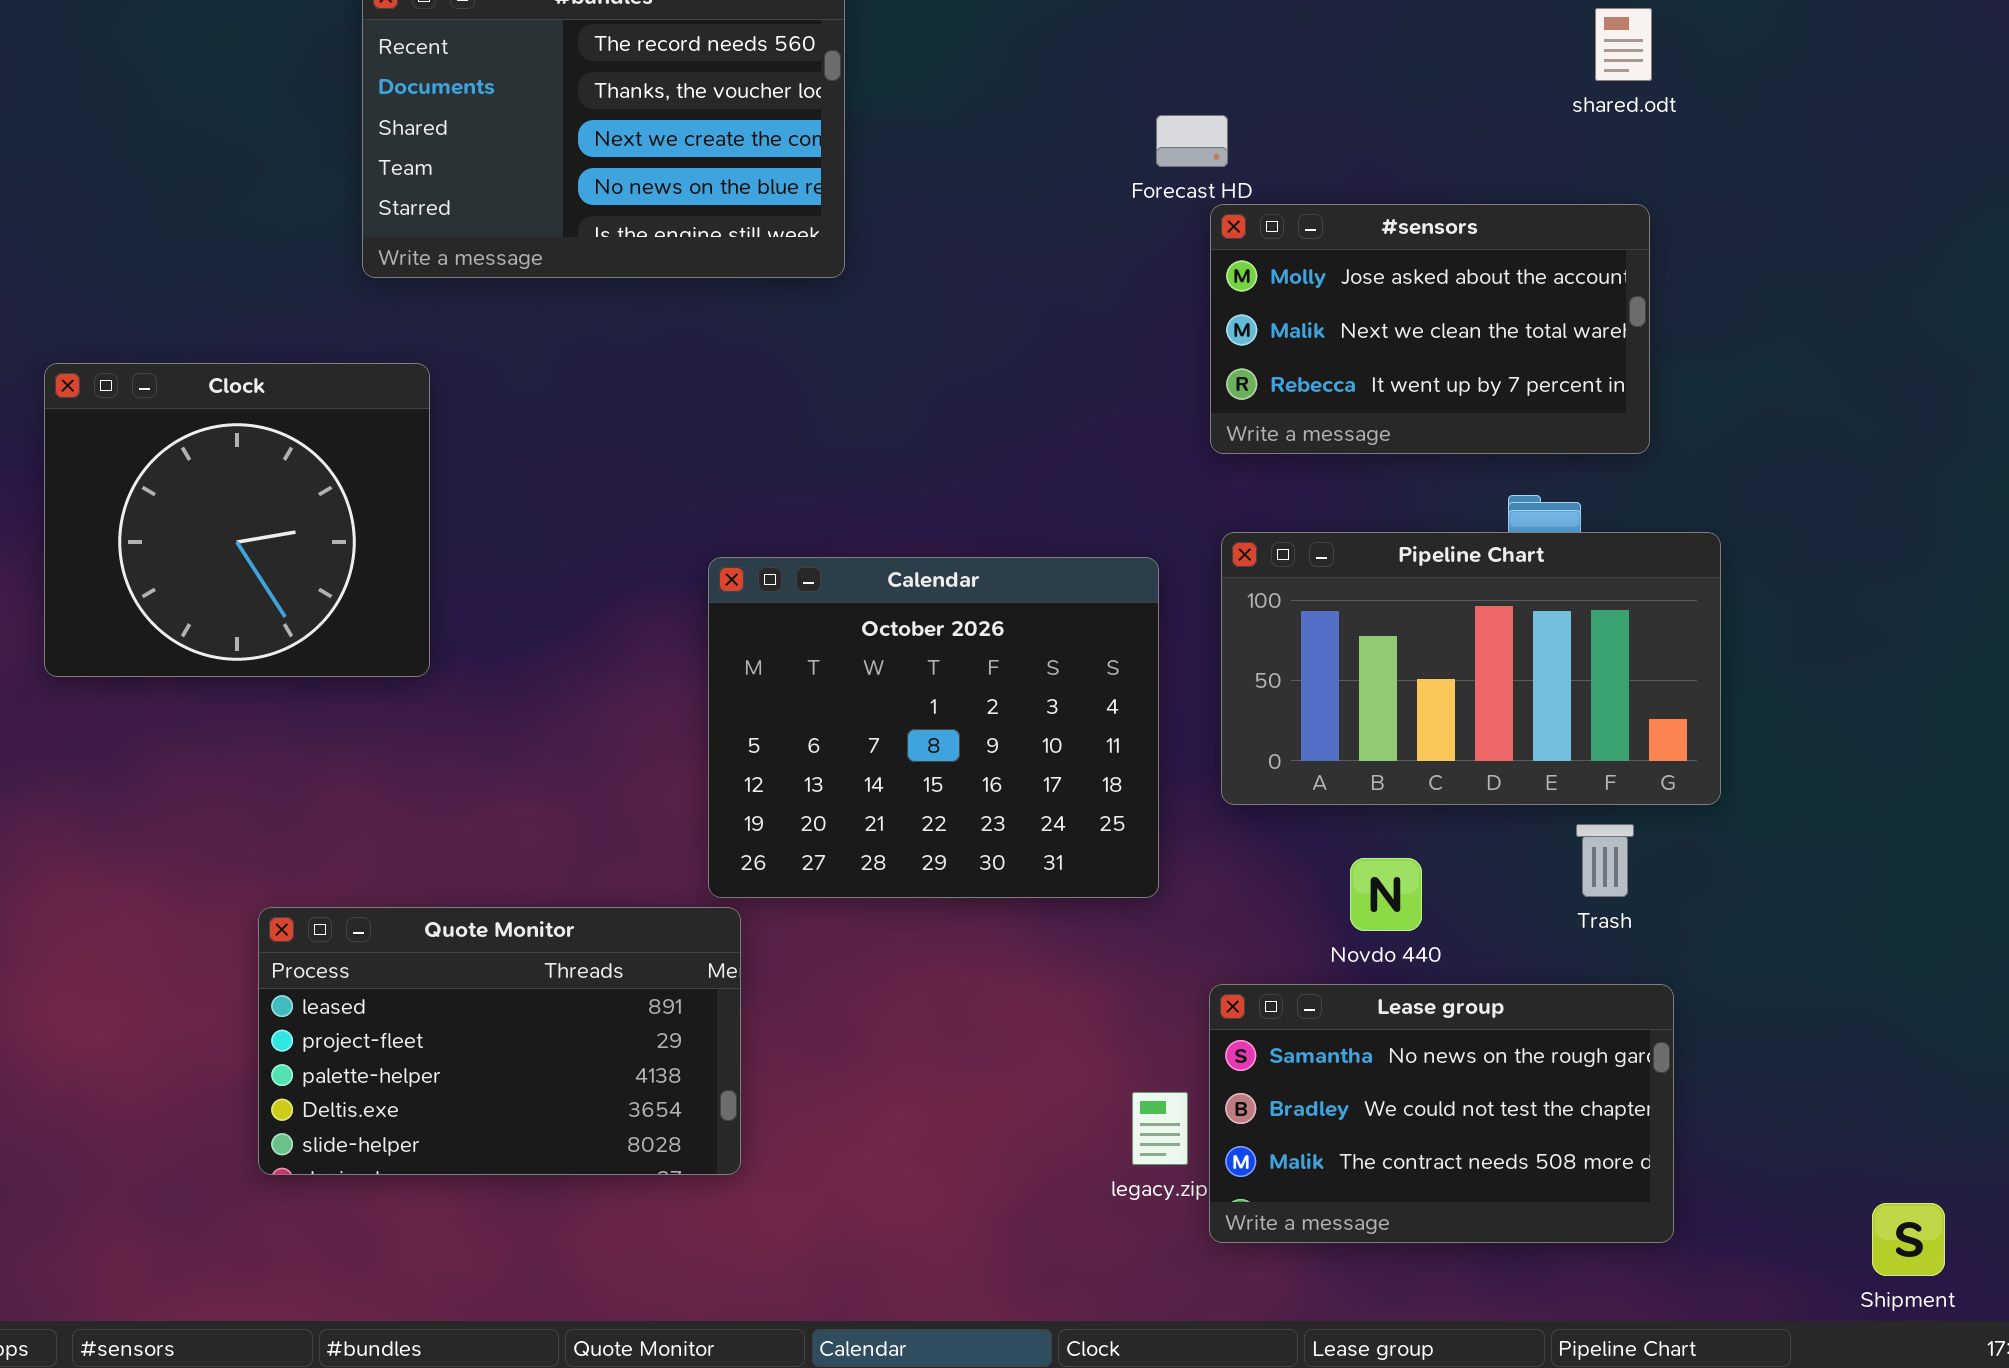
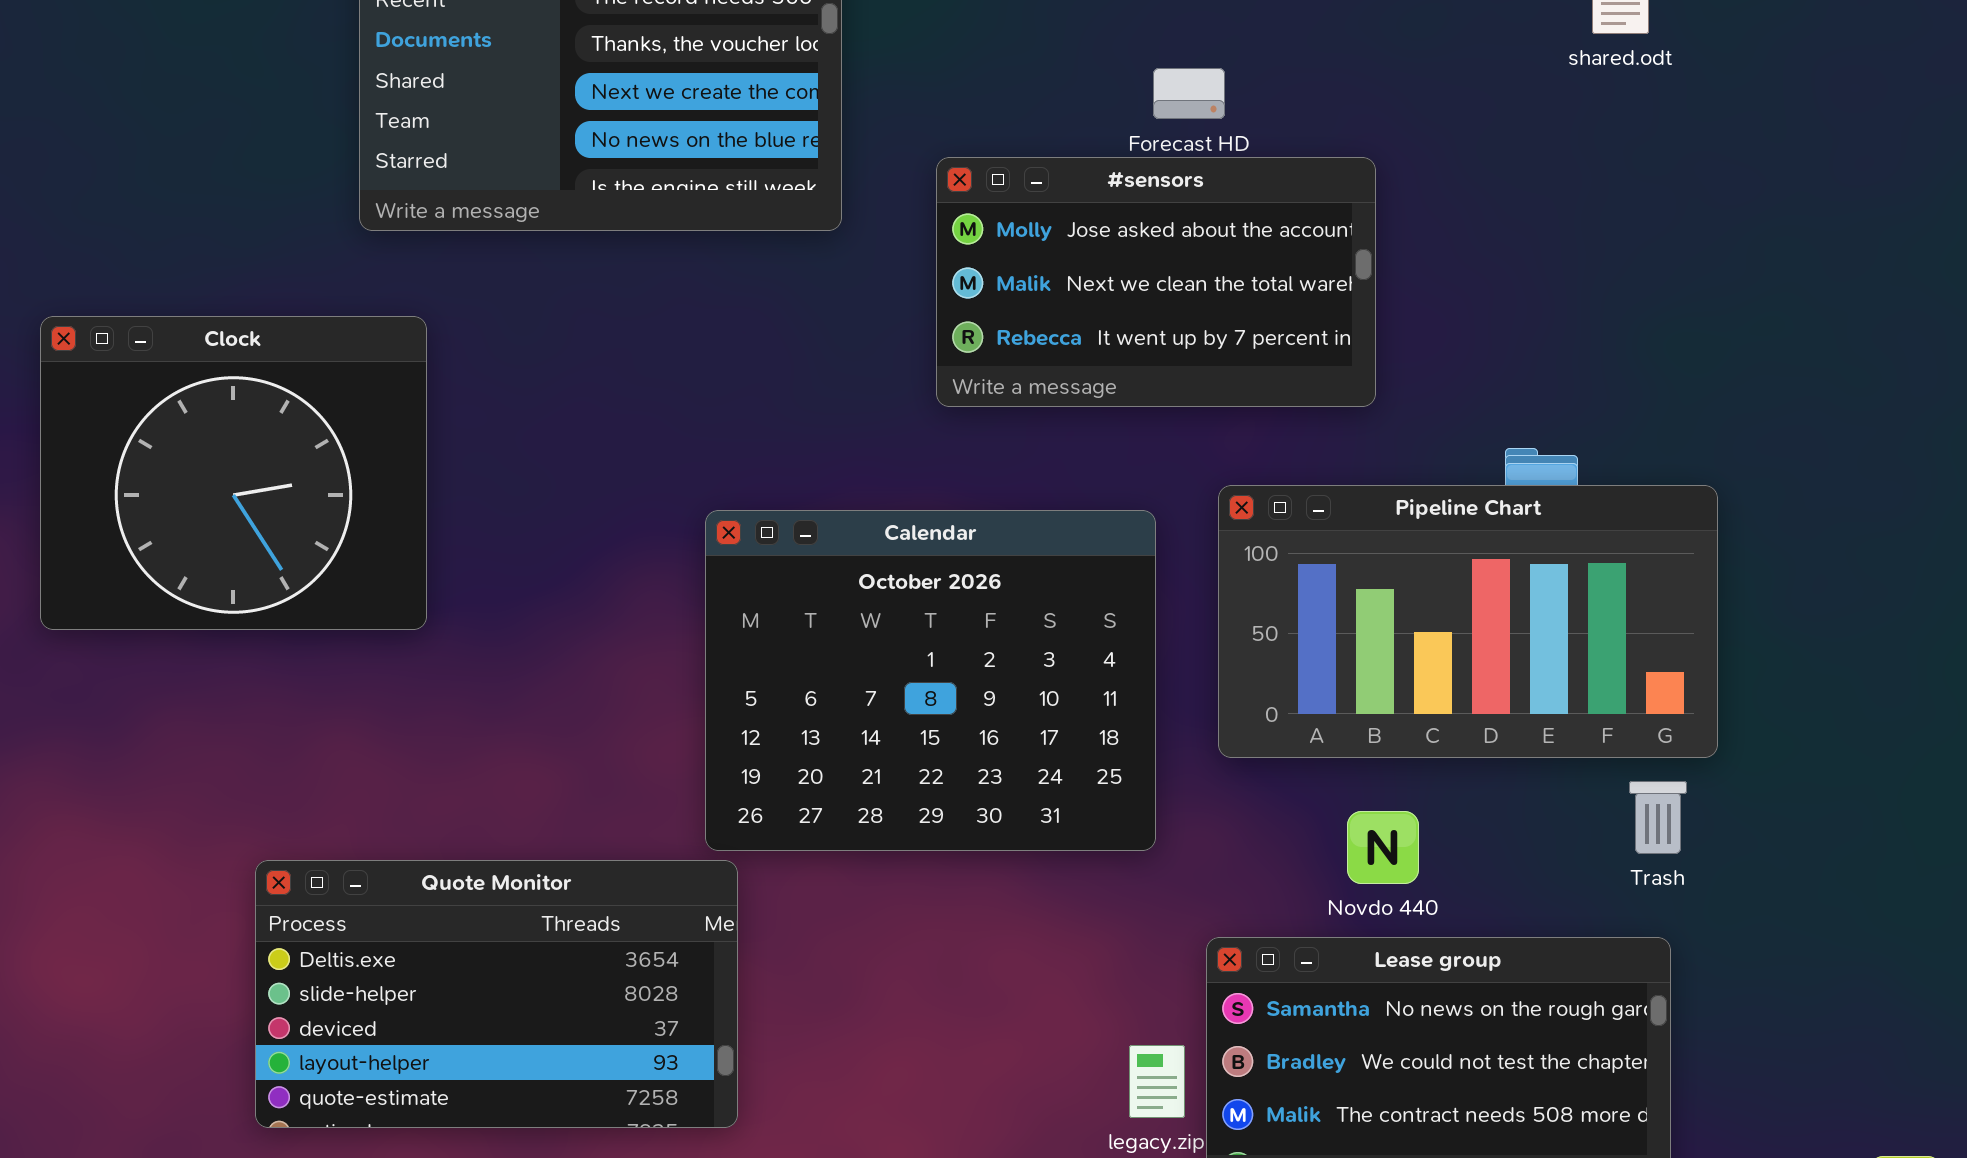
#sensors: [1210,204,1650,454] -> [936,157,1376,407], moved
Trash: [1576,824,1634,897] -> [1629,781,1687,854], moved
Quote Monitor: [258,907,741,1175] -> [255,860,738,1128], scrolled down 3 rows

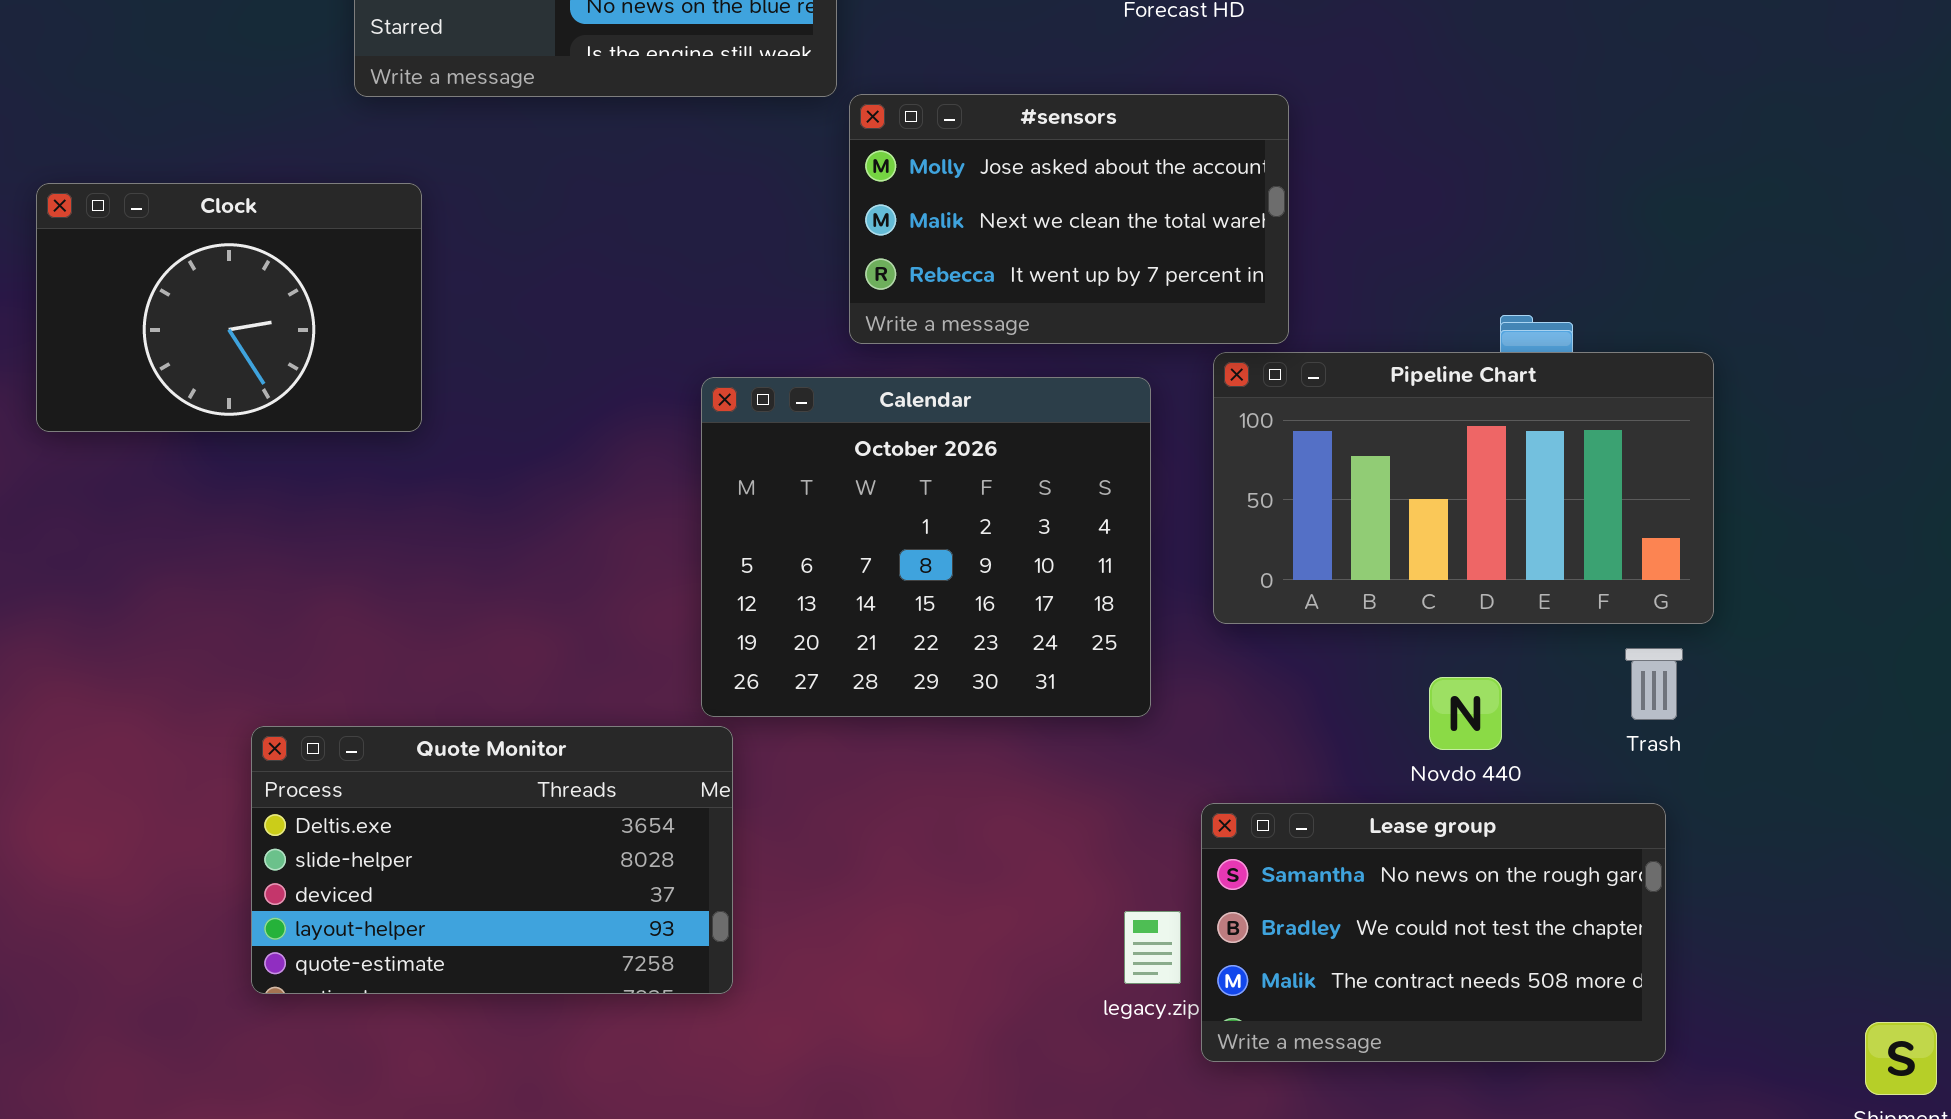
#sensors: [936,157,1376,407] -> [849,94,1289,344], moved
Clock: [40,316,427,630] -> [36,183,422,432], resized
Novdo 440: [1347,811,1419,884] -> [1429,677,1502,750], moved

